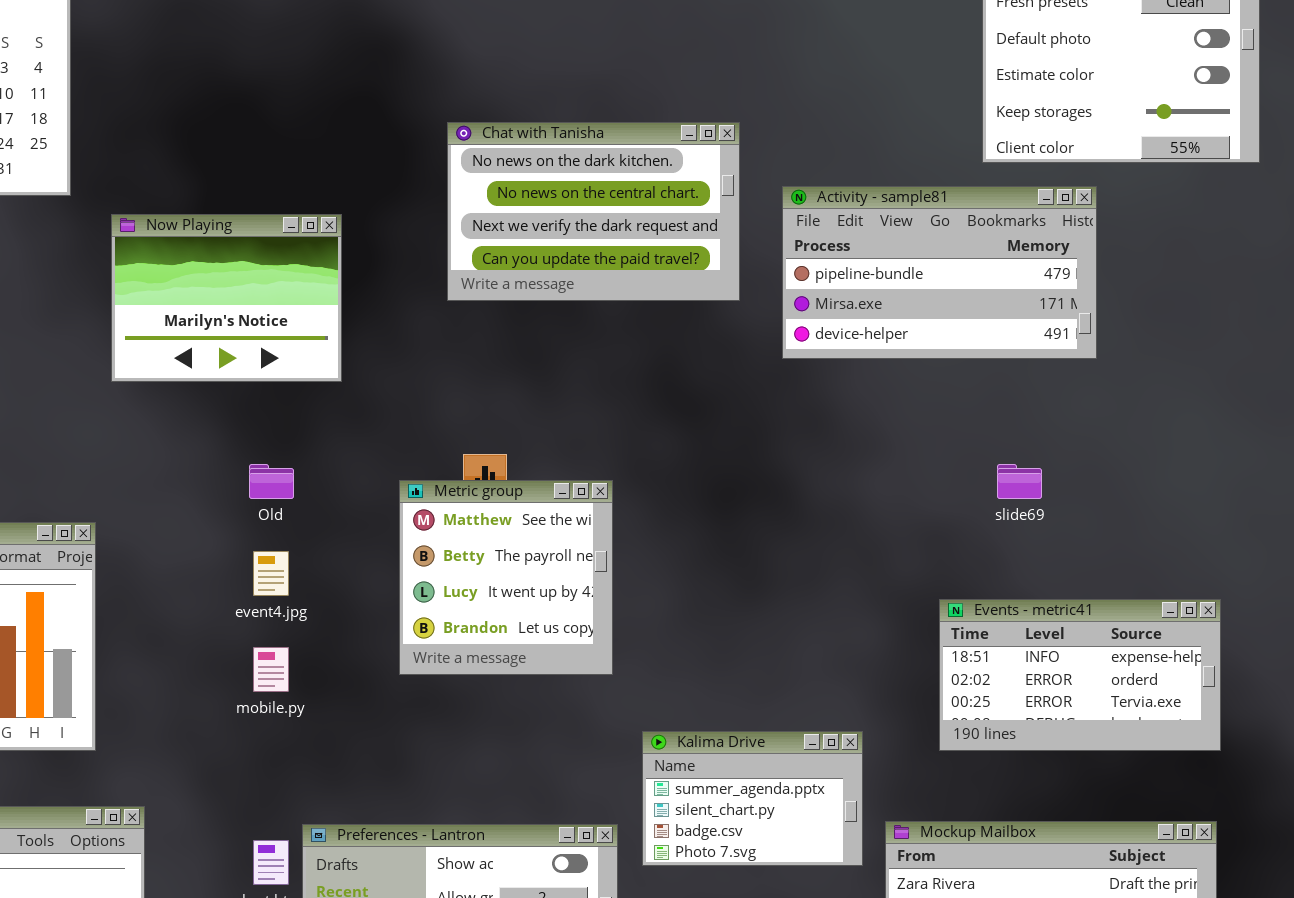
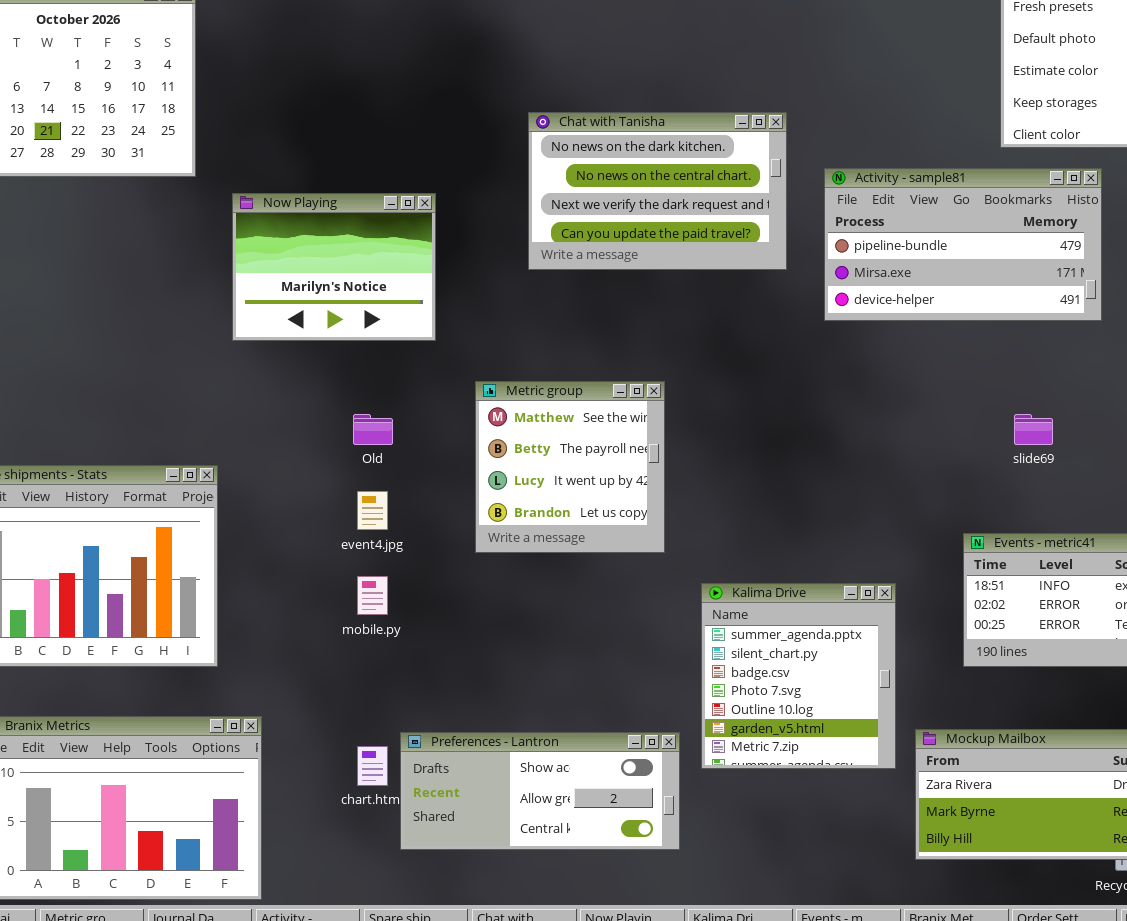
Metric group: [399,480,613,675] -> [475,381,665,553], moved
Kalima Drive: [642,731,863,866] -> [701,583,896,769], resized

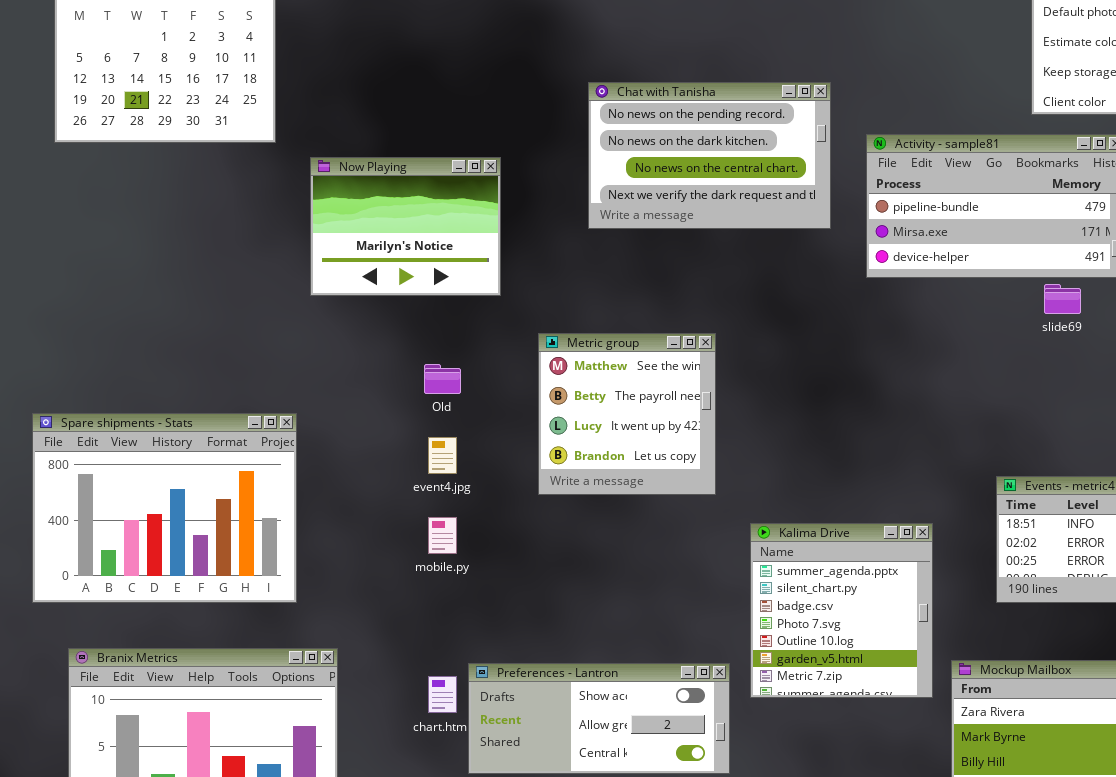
Chat with Tanisha: [528,112,787,270] -> [588,82,831,229], scrolled up 1 row
slide69: [1014,414,1053,445] -> [1044,284,1081,314], moved

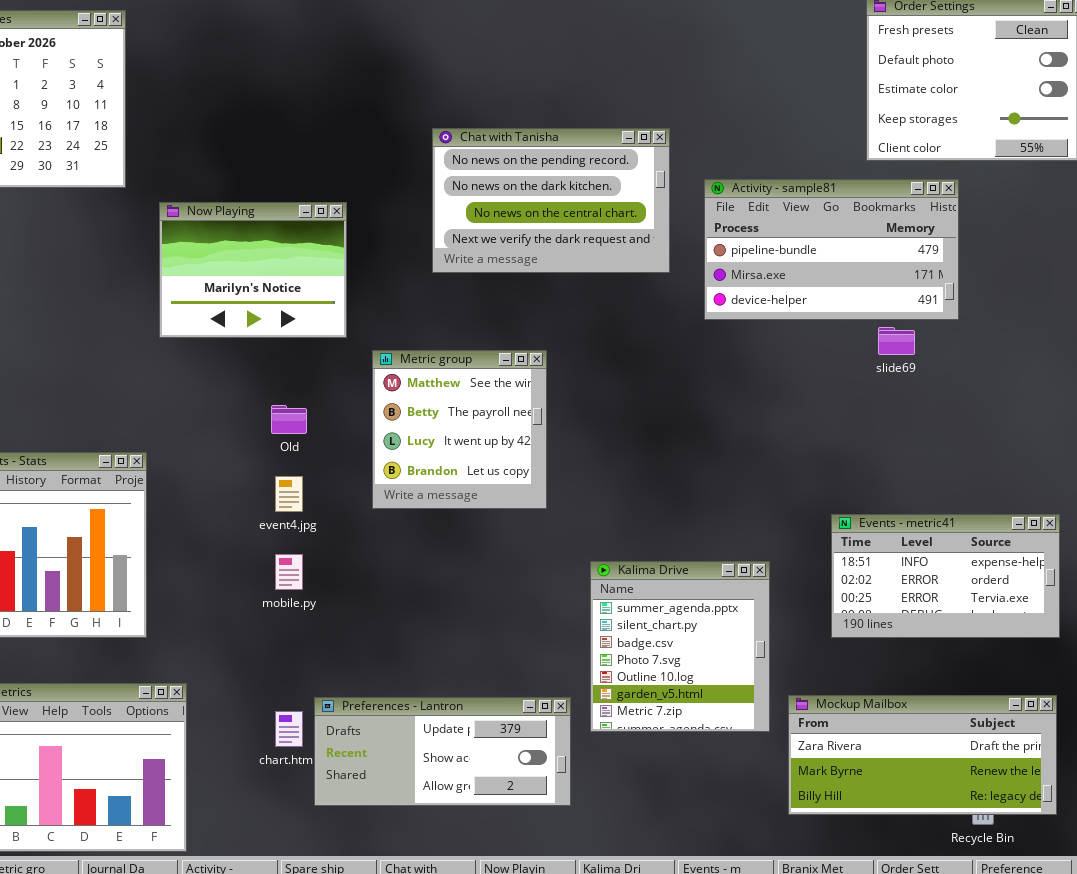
Metric group: [538,333,716,495] -> [372,350,547,509], moved
Preferences - Lantron: [468,663,730,774] -> [314,697,571,806], scrolled up 1 row

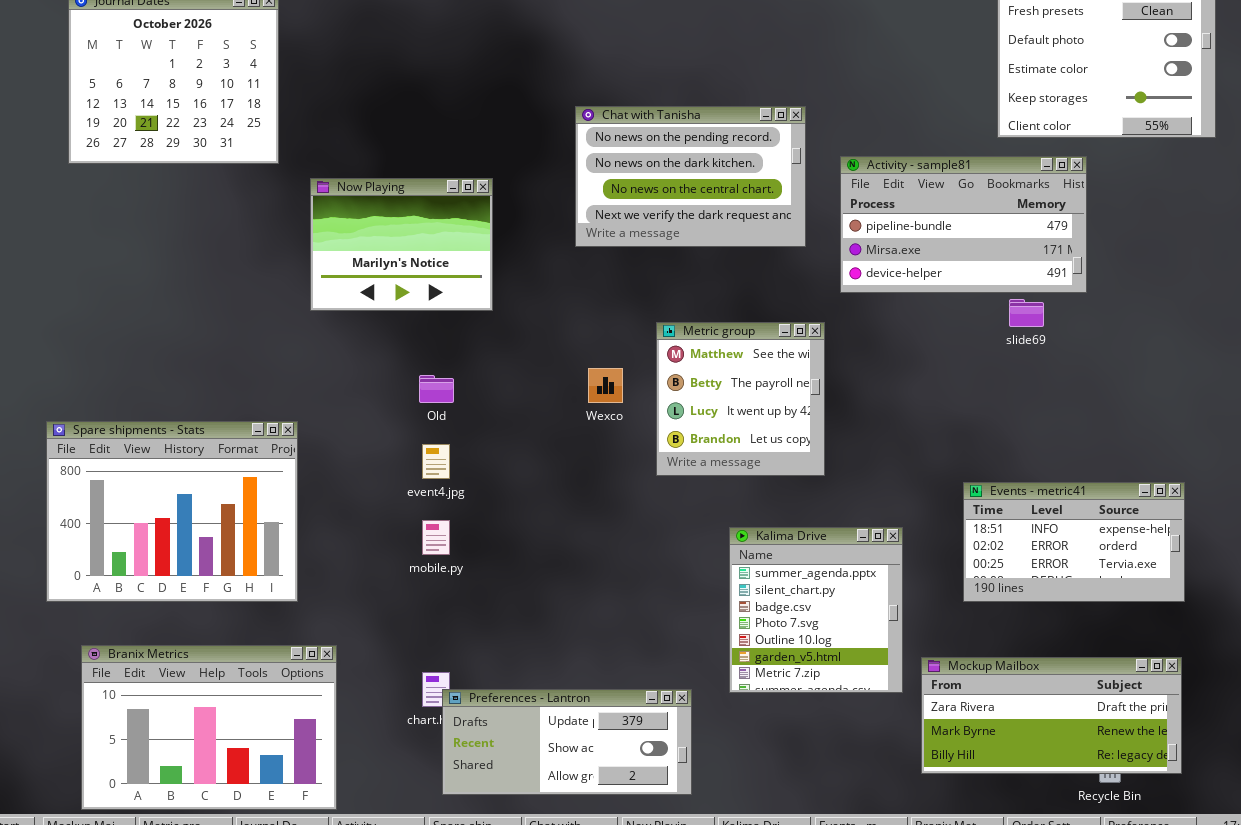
Metric group: [372,350,547,509] -> [656,322,825,476], moved
Preferences - Lantron: [314,697,571,806] -> [442,689,692,795], moved

